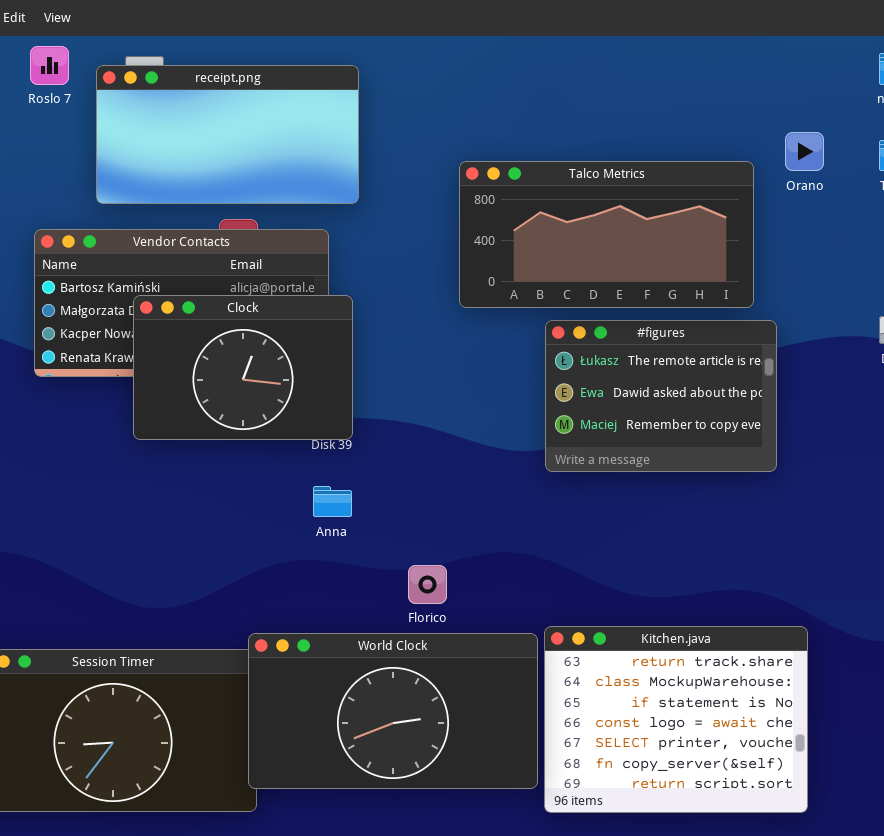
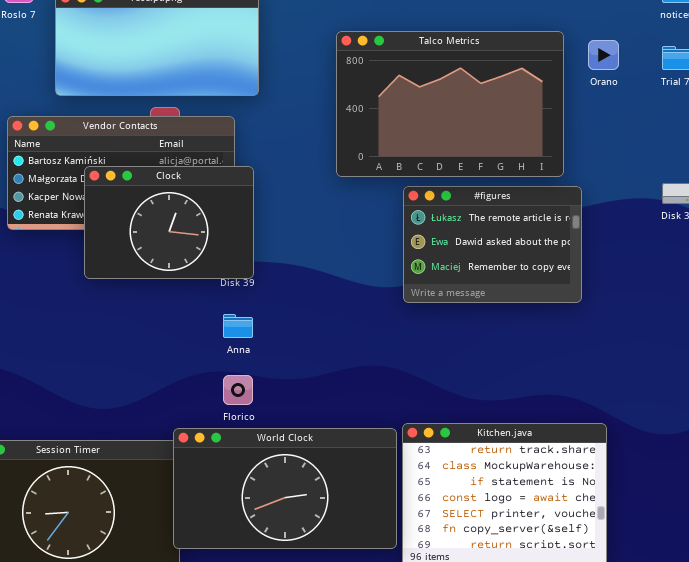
Talco Metrics: [459,161,754,308] -> [336,31,564,177], resized
Florico: [408,565,447,604] -> [223,375,253,405], moved

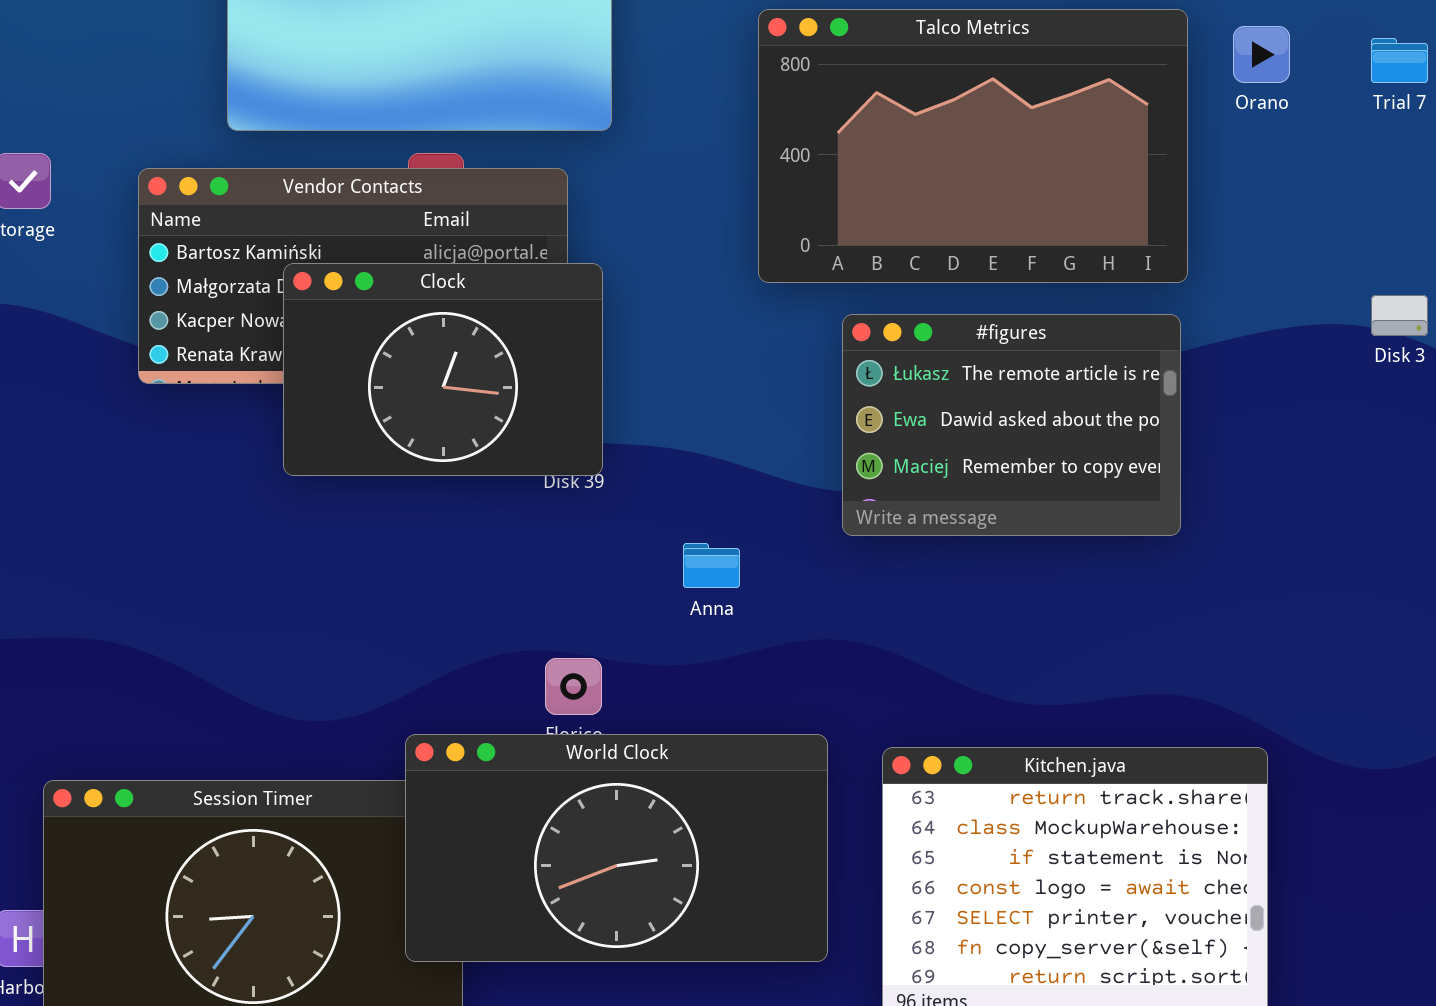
#figures: [403,186,582,303] -> [842,314,1181,536], moved
Anna: [223,314,253,338] -> [683,543,740,588], moved
World Clock: [173,428,397,549] -> [405,734,828,962], moved

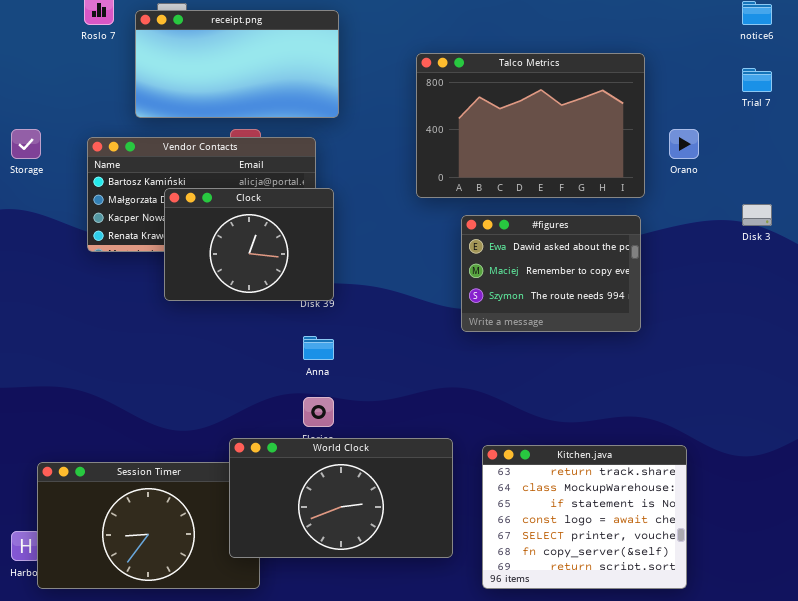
Orano: [1233,26,1290,83] -> [669,129,699,159], moved
#figures: [842,314,1181,536] -> [461,215,641,332], scrolled down 1 row
Anna: [683,543,740,588] -> [303,336,334,360], moved

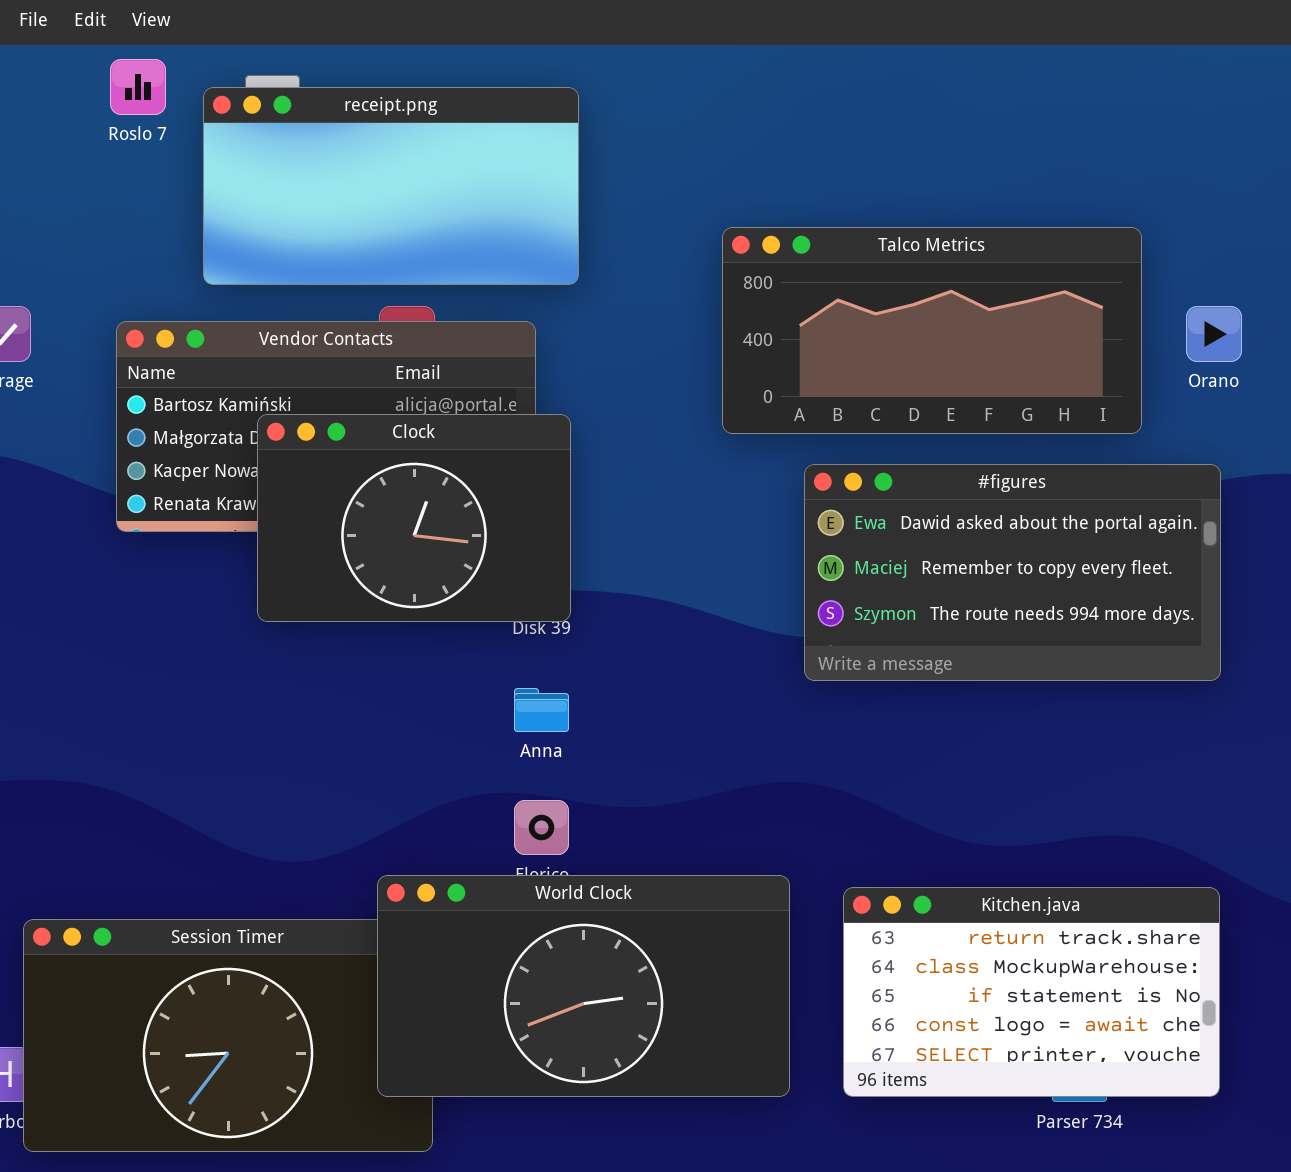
Talco Metrics: [416,53,645,198] -> [722,227,1142,434], resized
#figures: [461,215,641,332] -> [804,464,1221,681], resized
Kitchen.java: [482,445,687,589] -> [843,887,1220,1097], resized

